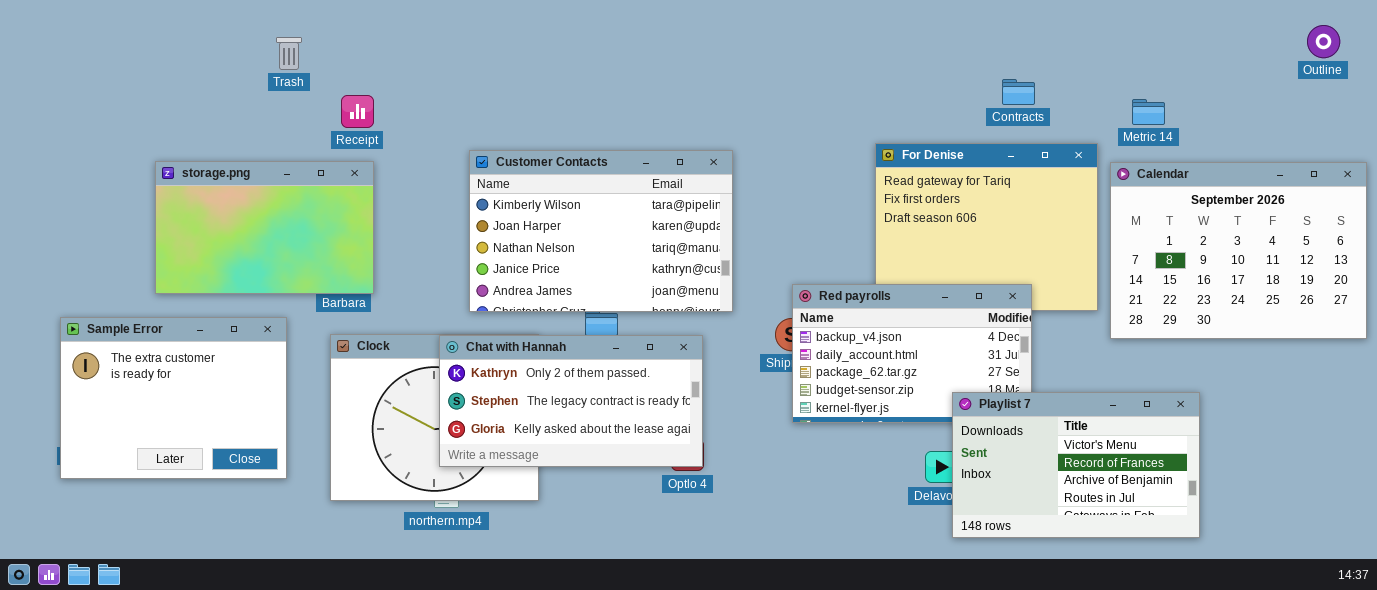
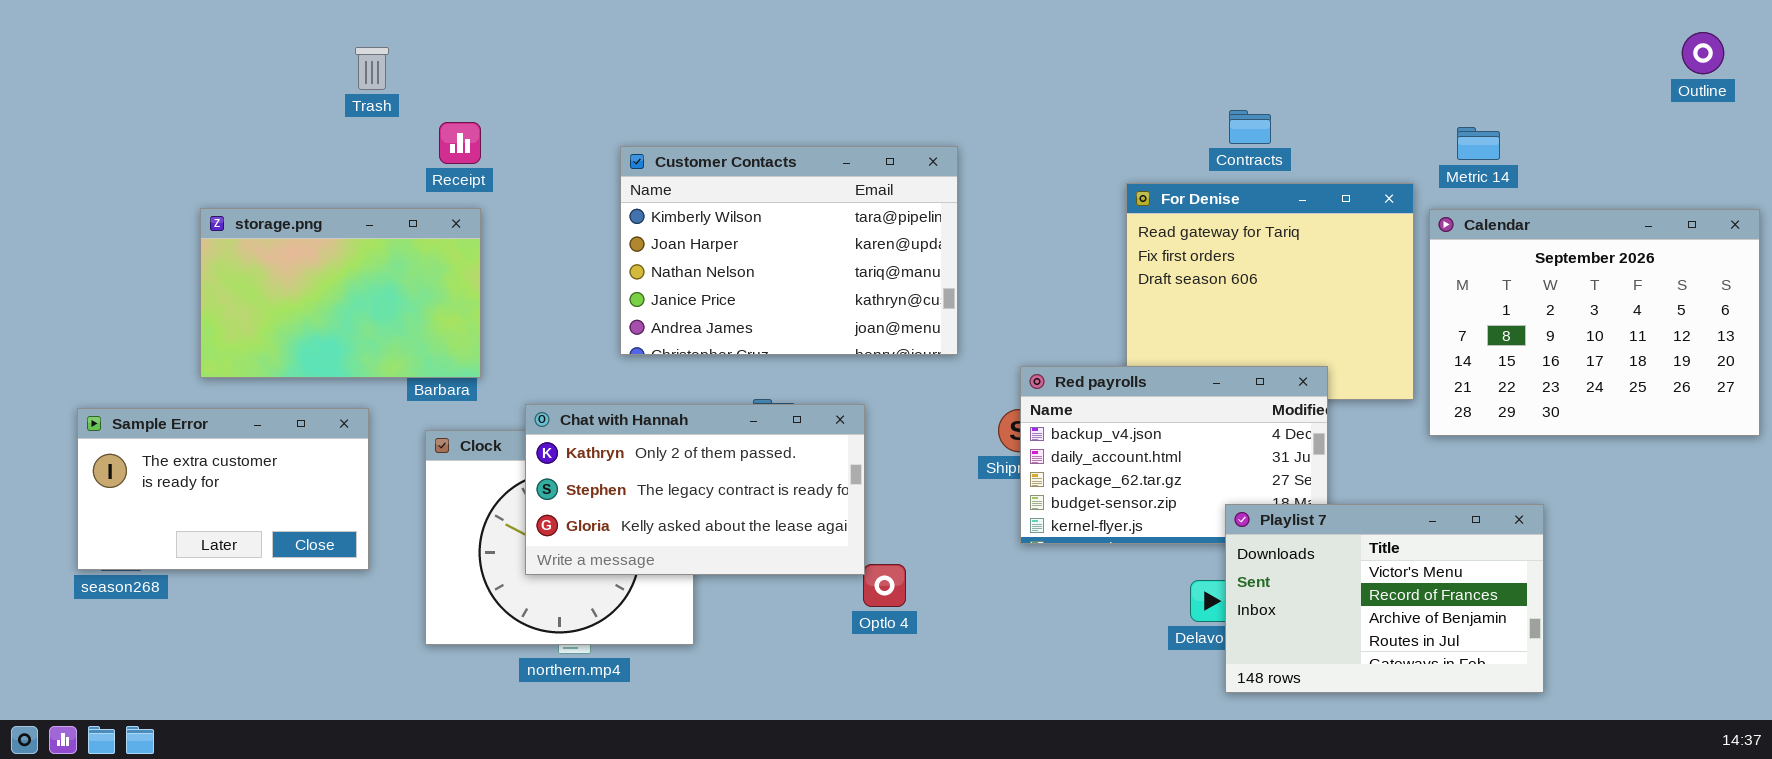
Contracts: [1002,79,1035,105] -> [1229,110,1271,144], moved
Customer Contacts: [469,150,733,312] -> [620,146,958,355], moved
Sample Error: [60,317,287,479] -> [77,408,369,570], resized
Chat with Hannah: [439,335,703,467] -> [525,404,865,575], moved

